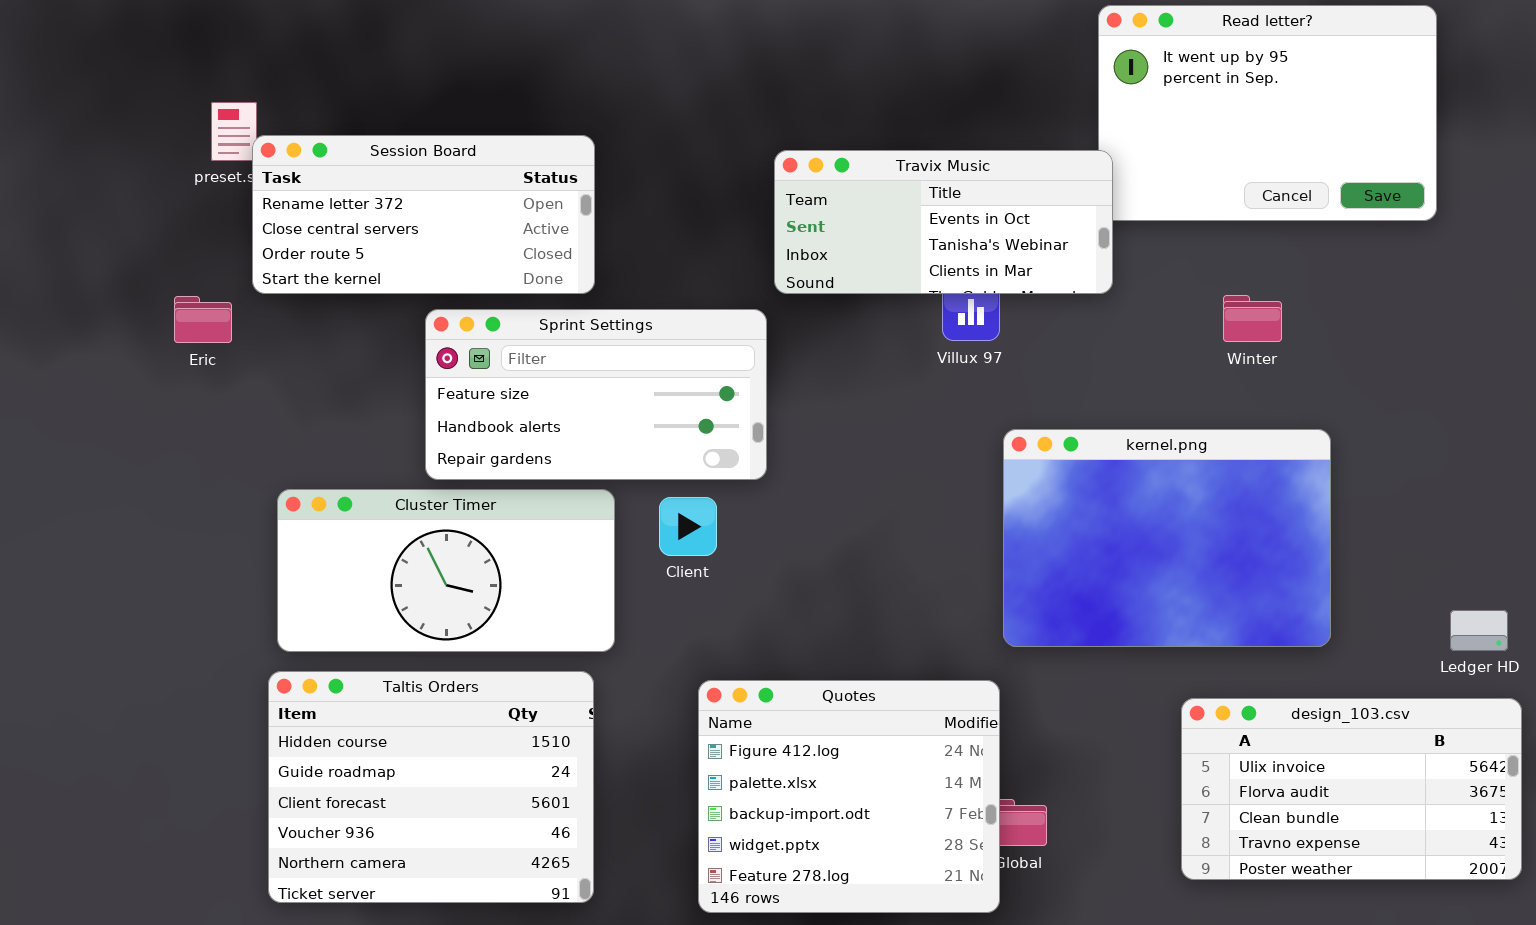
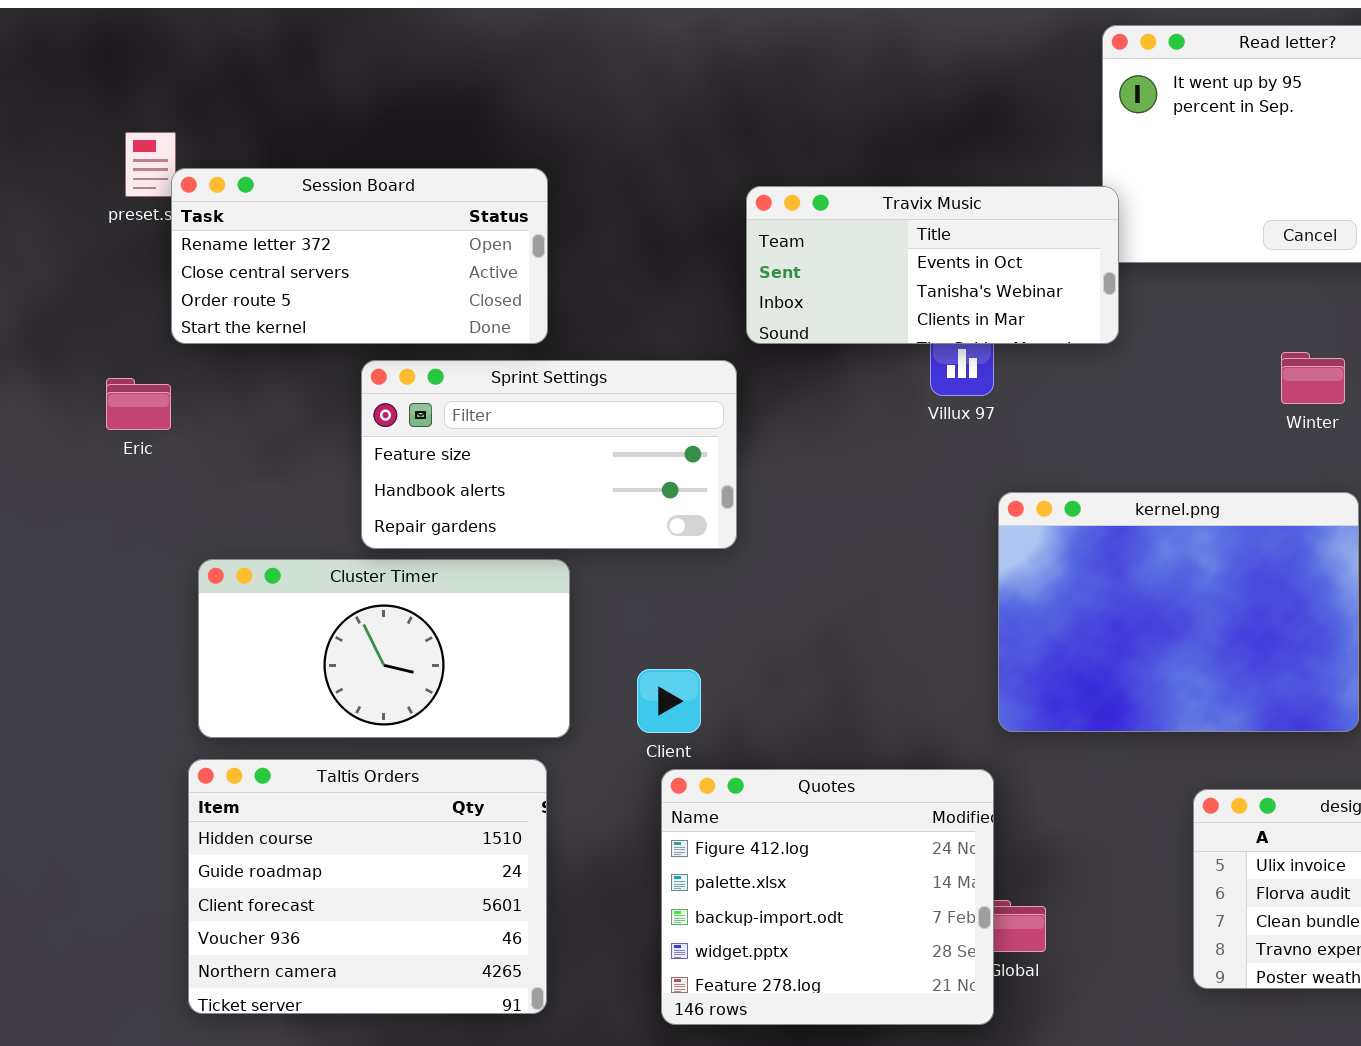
Winter: [1223,295,1282,342] -> [1281,352,1345,404], moved
Eric: [174,296,232,343] -> [106,378,171,430], moved
Client: [659,497,717,556] -> [637,669,701,733], moved

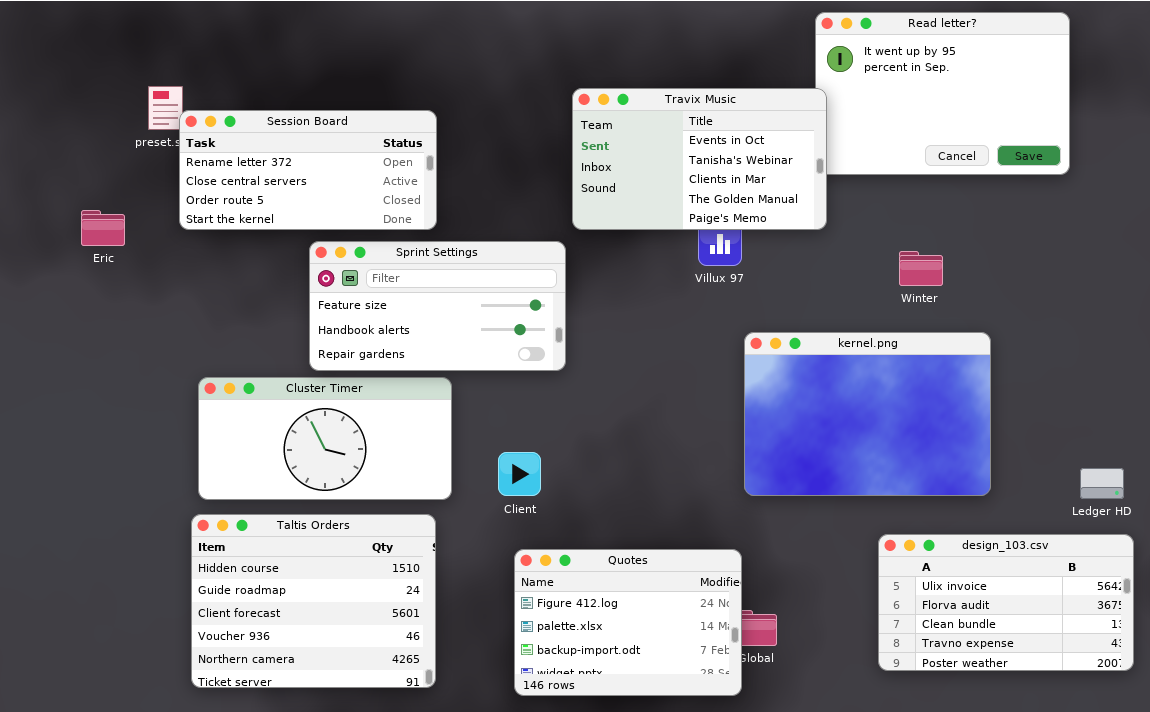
Travix Music: [746,186,1119,344] -> [572,88,827,230], resized
Winter: [1281,352,1345,404] -> [899,251,943,286], moved
Eric: [106,378,171,430] -> [81,210,125,246], moved
Quotes: [661,769,994,1025] -> [514,549,742,696], resized

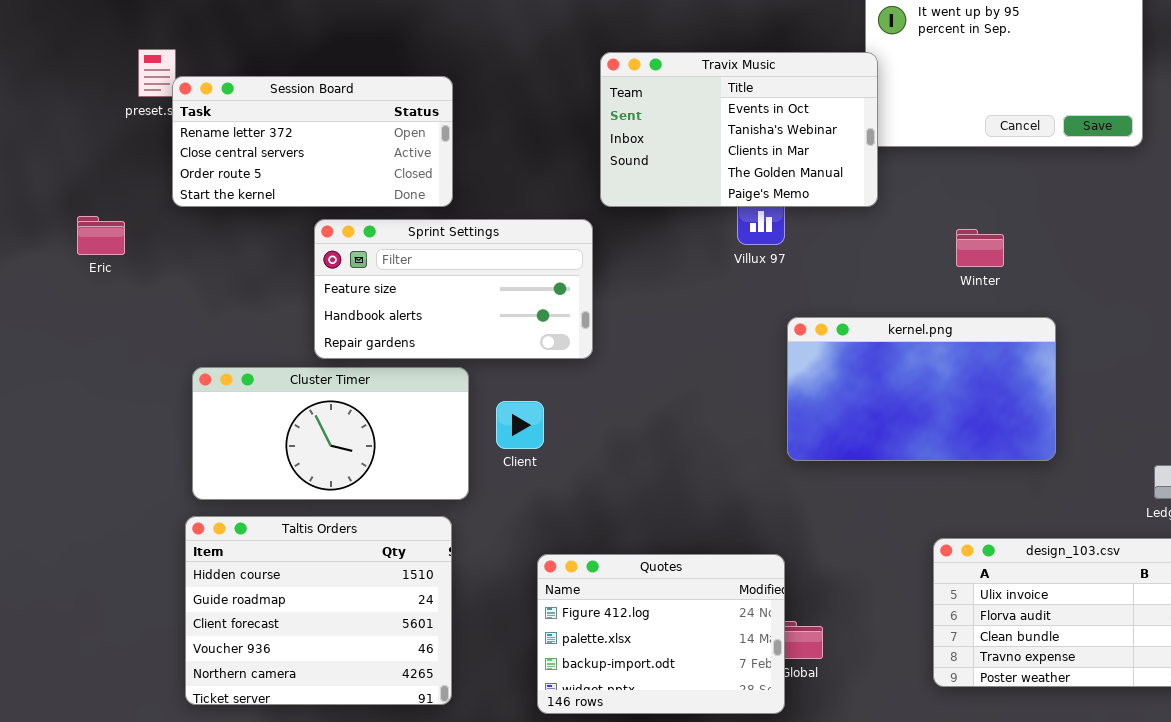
Eric: [81,210,125,246] -> [77,216,125,255], moved
kernel.png: [744,332,991,496] -> [787,317,1056,461], resized
Client: [498,452,541,496] -> [496,401,544,449], moved

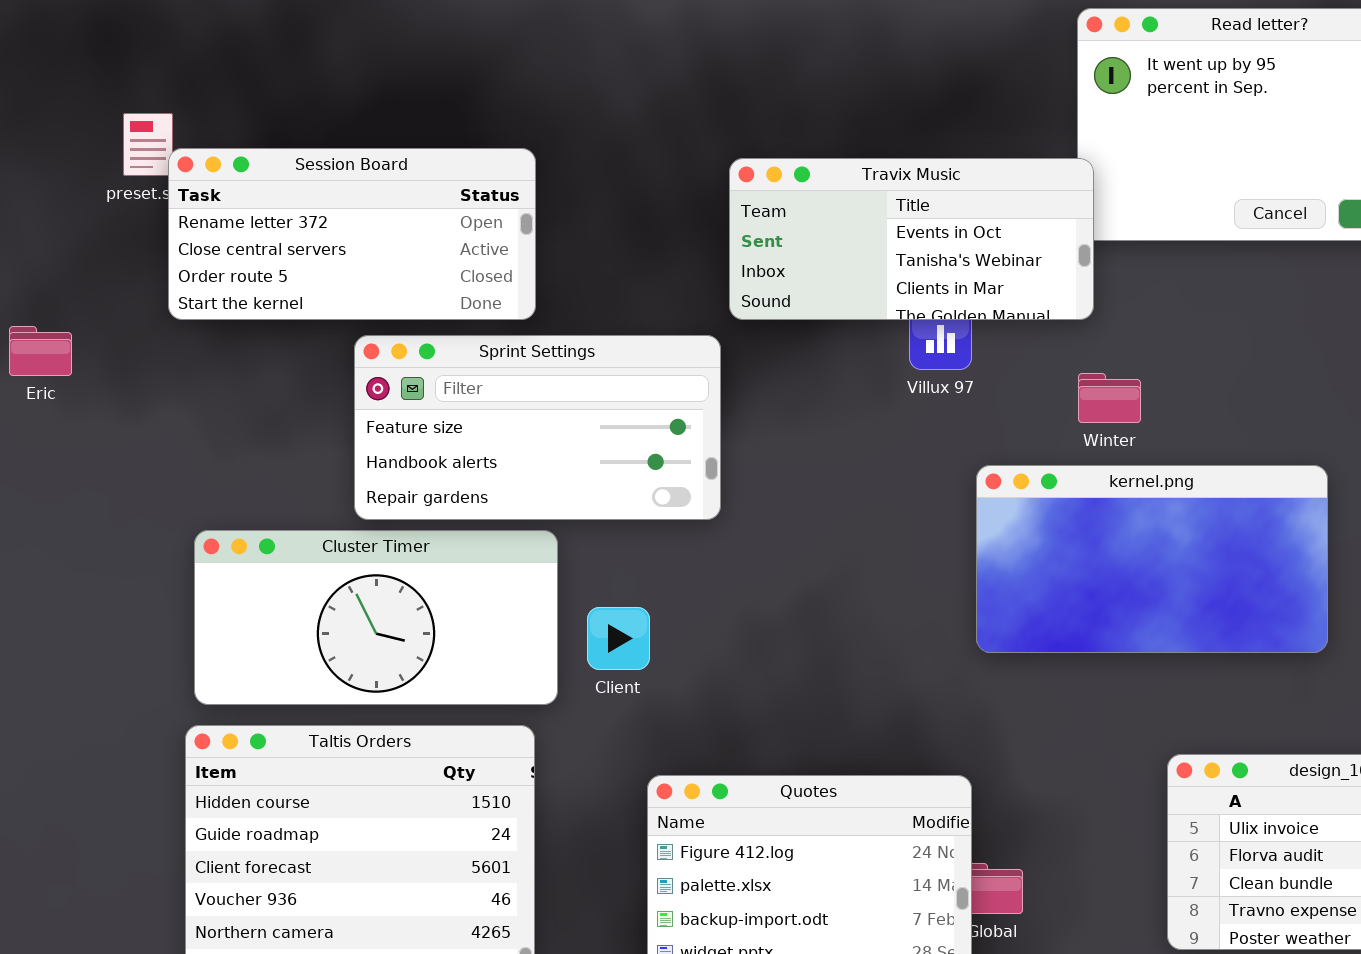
Travix Music: [600,52,878,207] -> [729,158,1094,320], resized
Eric: [77,216,125,255] -> [9,326,72,376], moved
Winter: [956,229,1004,267] -> [1078,373,1141,423], moved
Client: [496,401,544,449] -> [587,607,650,670], moved

